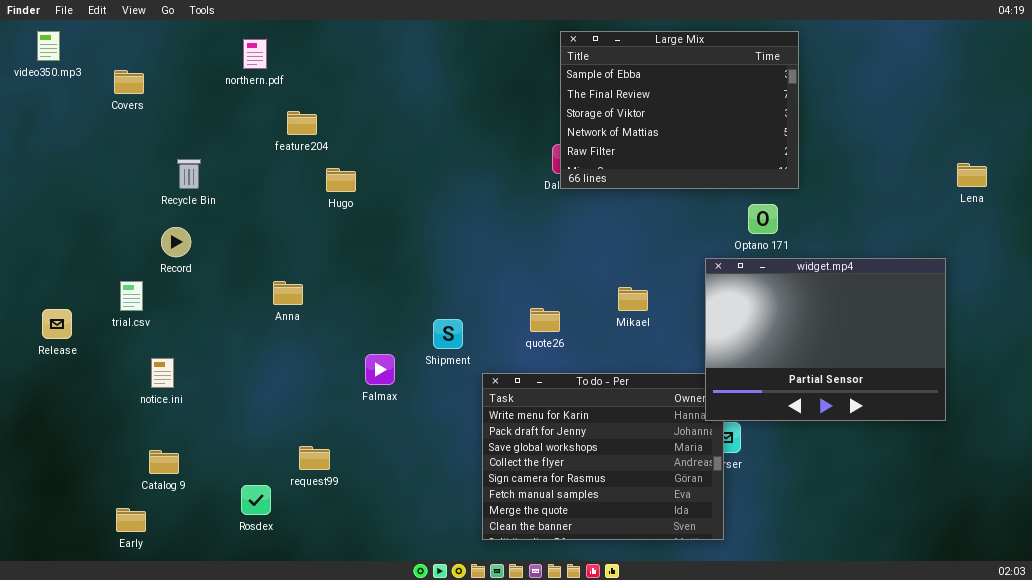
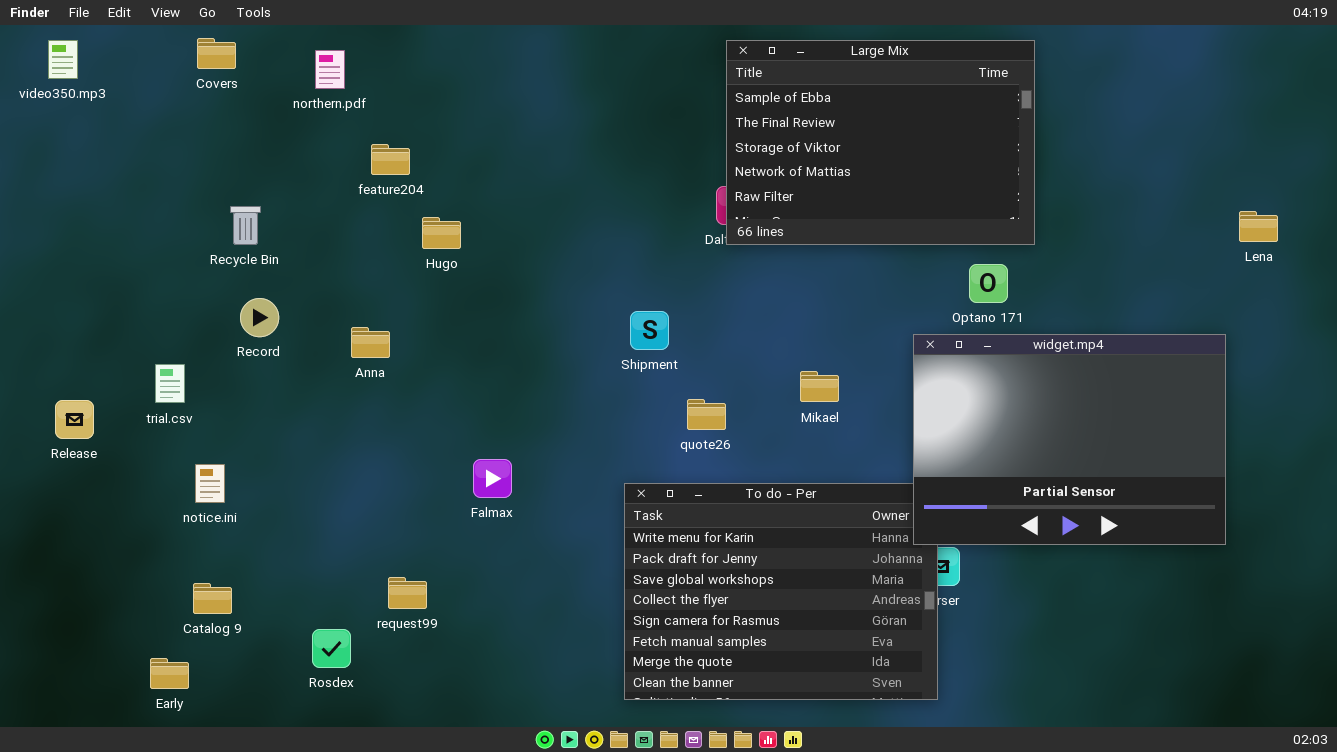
Covers: [114,70,144,94] -> [197,38,236,69], moved
Record: [161,227,191,257] -> [240,298,279,337], moved
Anna: [273,281,303,305] -> [351,327,390,358], moved
Shipment: [433,319,463,349] -> [630,311,669,350], moved

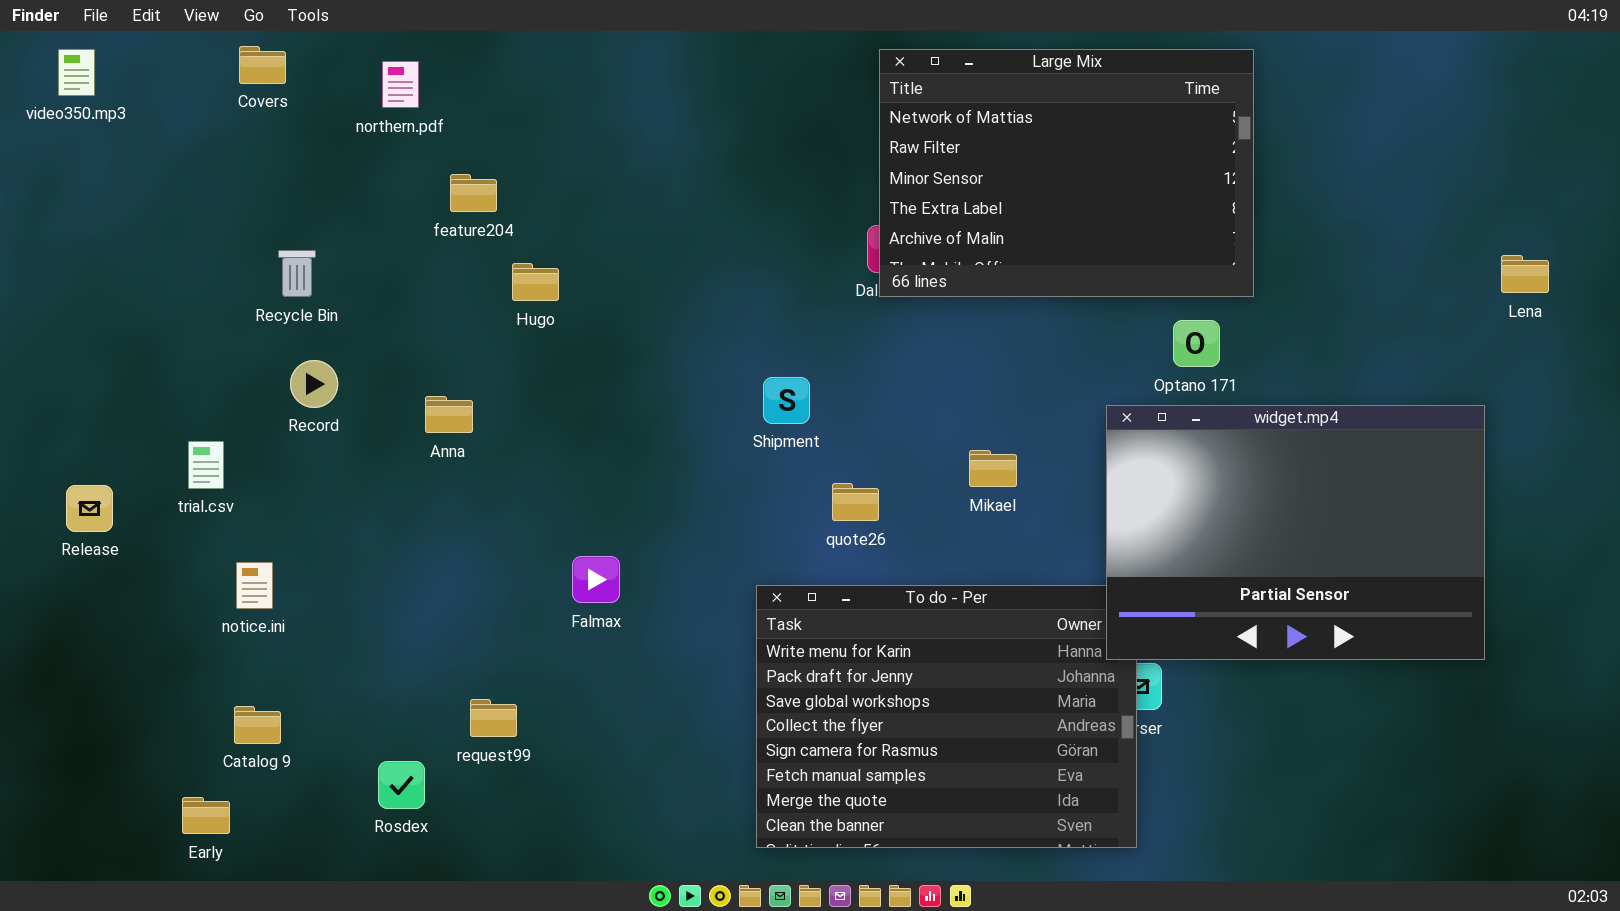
Large Mix: [726,40,1035,245] -> [879,49,1254,297], scrolled down 3 rows

